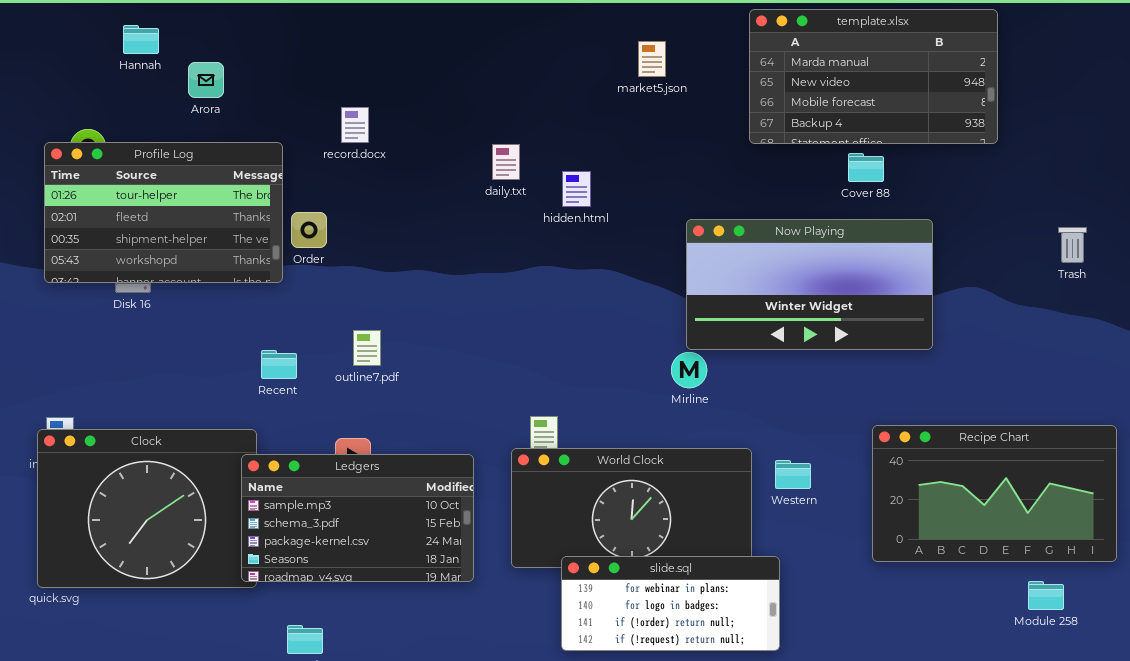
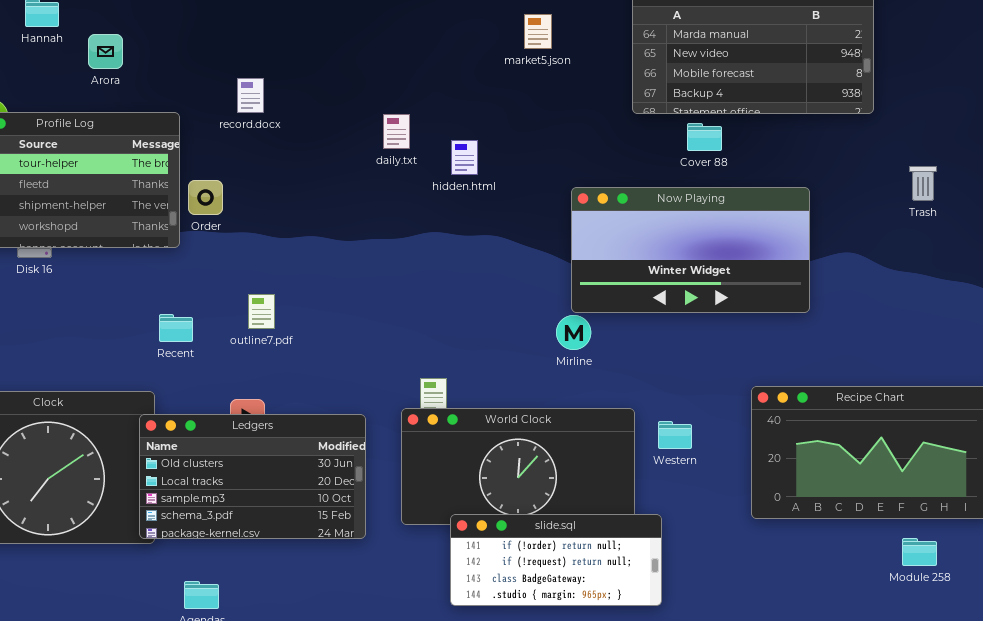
Cover 88: [848,153,884,182] -> [687,123,722,151], moved
Trash: [1058,227,1087,263] -> [909,166,937,201], moved
Ledgers: [241,454,474,582] -> [139,414,366,539], scrolled up 2 rows
slide.sql: [561,556,780,651] -> [450,514,662,606], scrolled down 2 rows

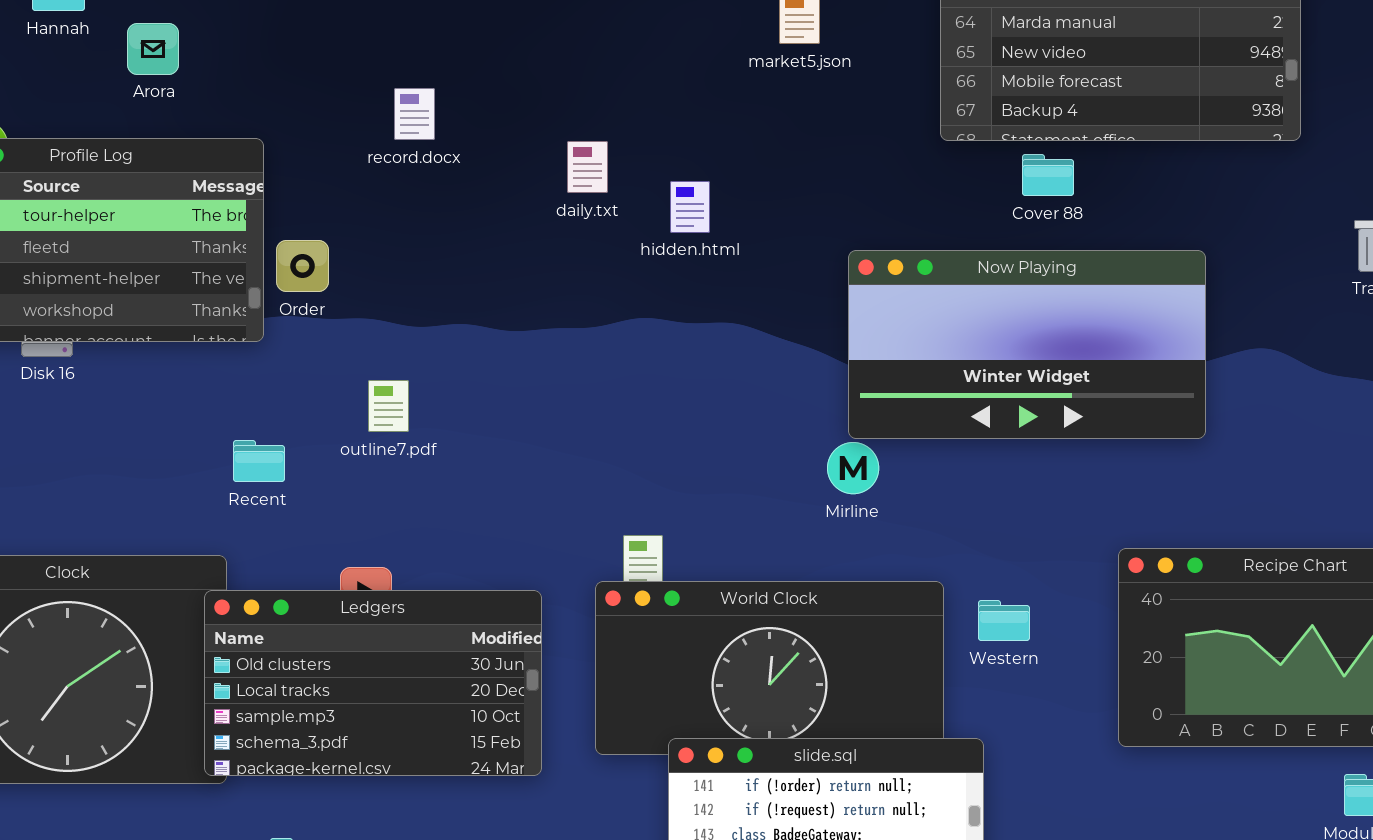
record.docx: [237,78,264,113] -> [394,88,435,140], moved
outline7.pdf: [248,294,275,329] -> [368,380,409,432], moved

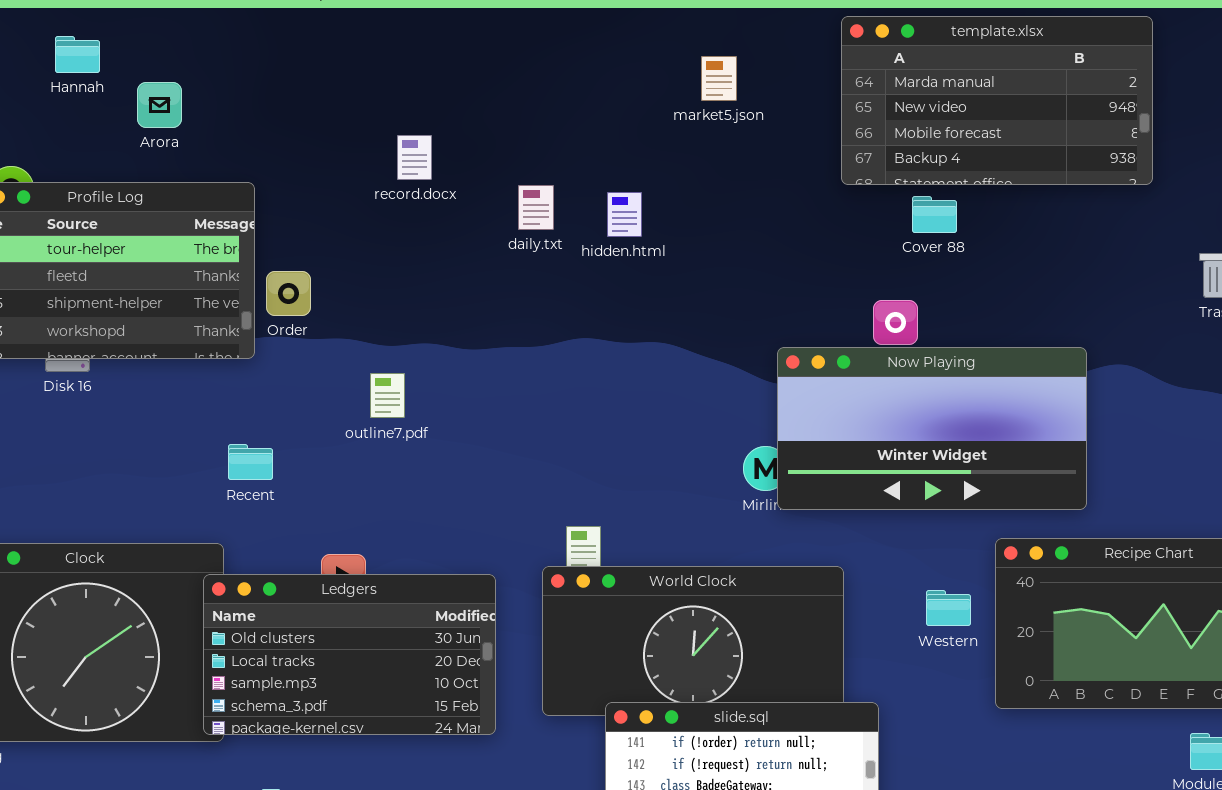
record.docx: [394,88,435,140] -> [397,135,432,180], moved
hidden.html: [670,181,710,233] -> [607,192,642,237], moved
Now Playing: [848,250,1206,439] -> [777,347,1087,510], moved
outline7.pdf: [368,380,409,432] -> [370,373,405,418], moved
Western: [978,600,1030,641] -> [926,590,971,626], moved

